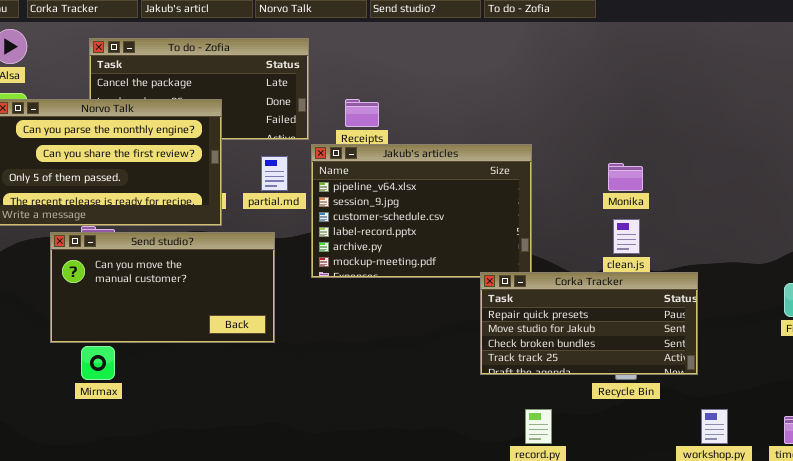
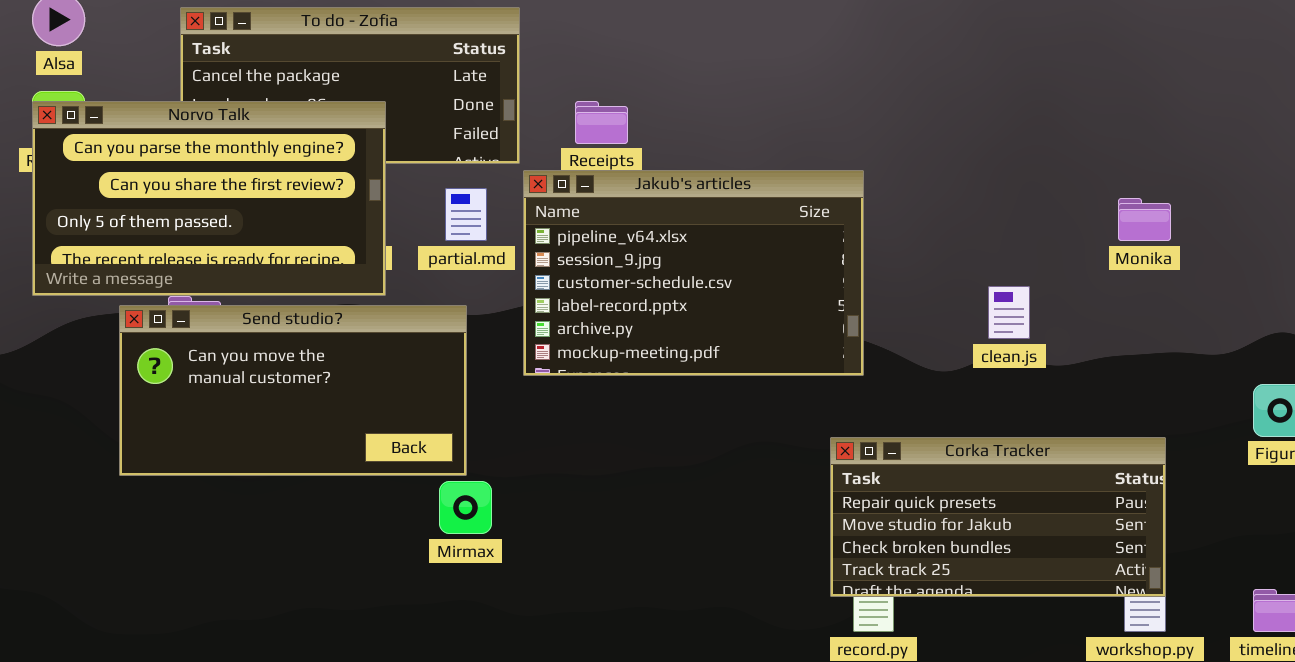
Monika: [608,163,643,191] -> [1118,198,1171,241], moved
Corka Tracker: [480,272,698,375] -> [830,437,1166,597], moved
Mirmax: [81,346,115,380] -> [439,481,492,534], moved

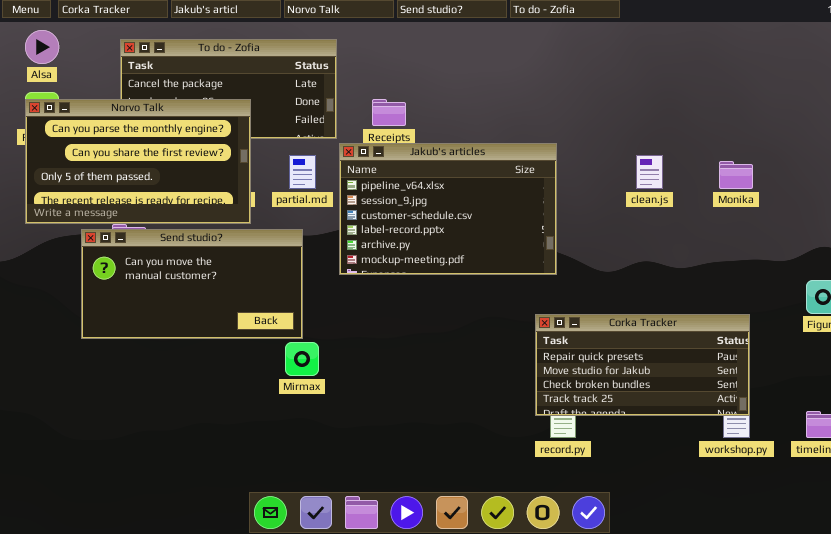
clean.js: [988,286,1030,339] -> [636,155,663,189], moved

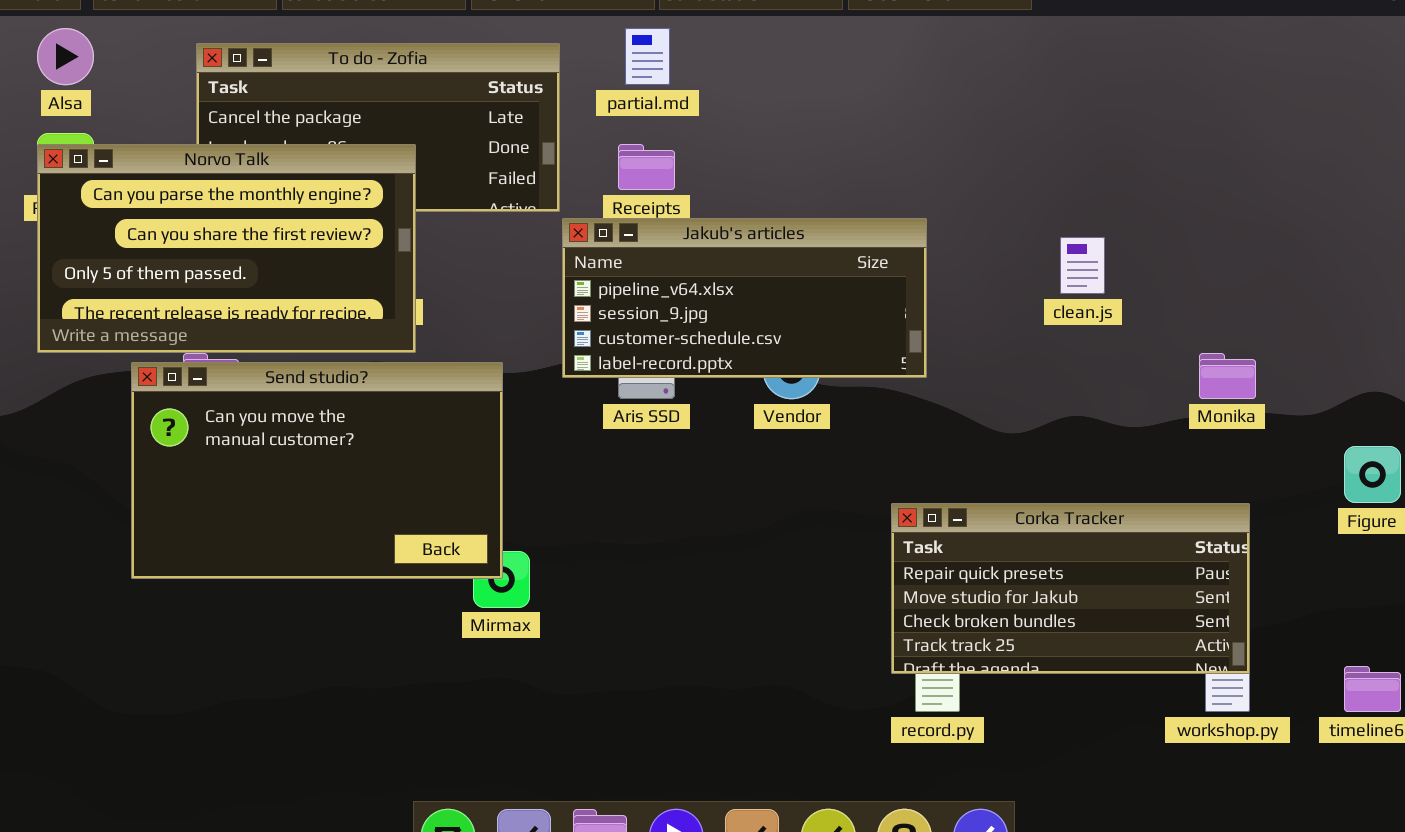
Jakub's articles: [339,143,557,275] -> [562,218,927,378], resized
partial.md: [289,155,316,189] -> [625,28,670,85], moved
Monika: [719,161,753,189] -> [1199,353,1256,399], moved
Send studio?: [81,229,303,339] -> [131,362,503,579], resized

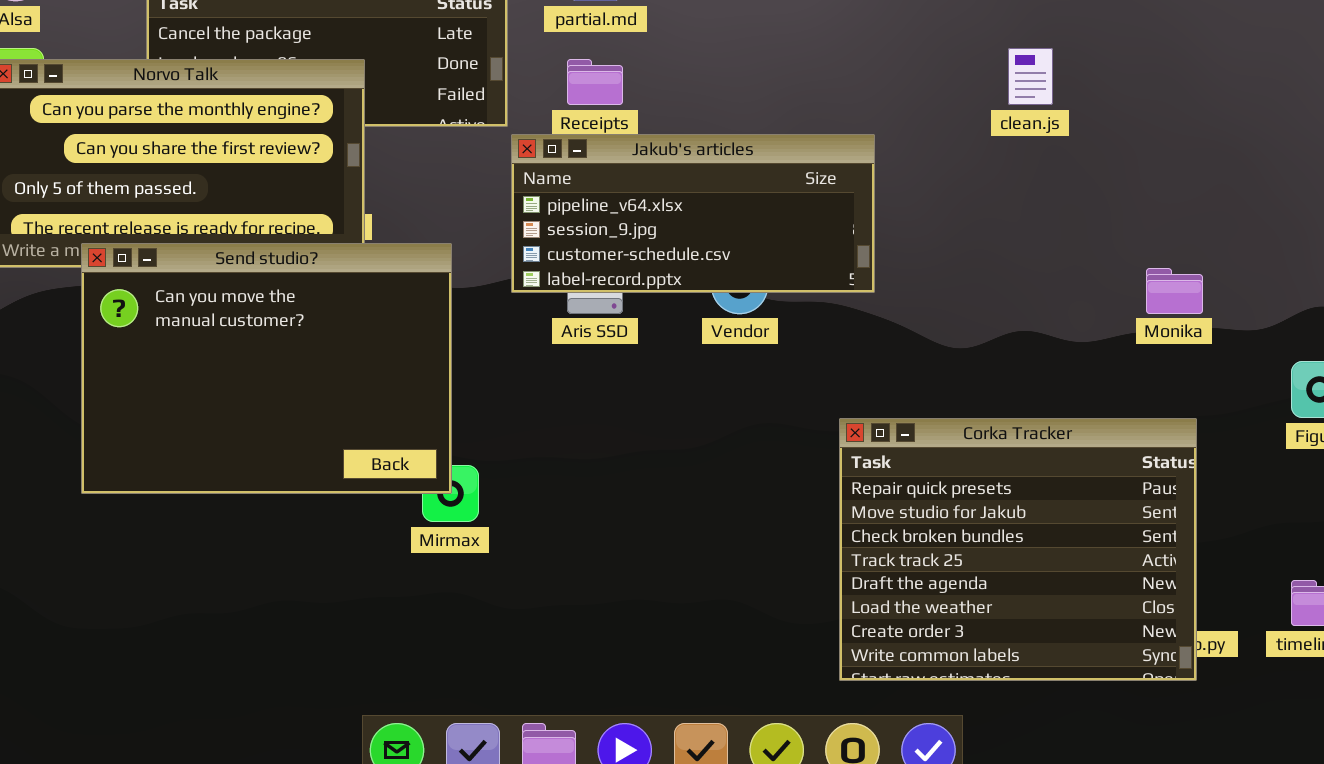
clean.js: [1060,237,1105,294] -> [1008,48,1053,105], moved
Send studio?: [131,362,503,579] -> [81,243,452,494], resized
Corka Tracker: [891,503,1250,674] -> [839,418,1197,681], resized

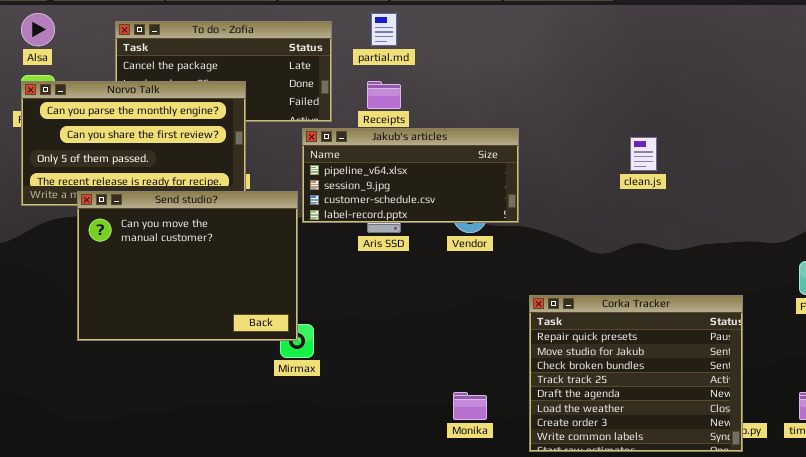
clean.js: [1008,48,1053,105] -> [630,137,657,171], moved
Jakub's articles: [511,134,875,293] -> [302,128,519,223], moved
Monika: [1146,268,1203,314] -> [453,392,487,420], moved

